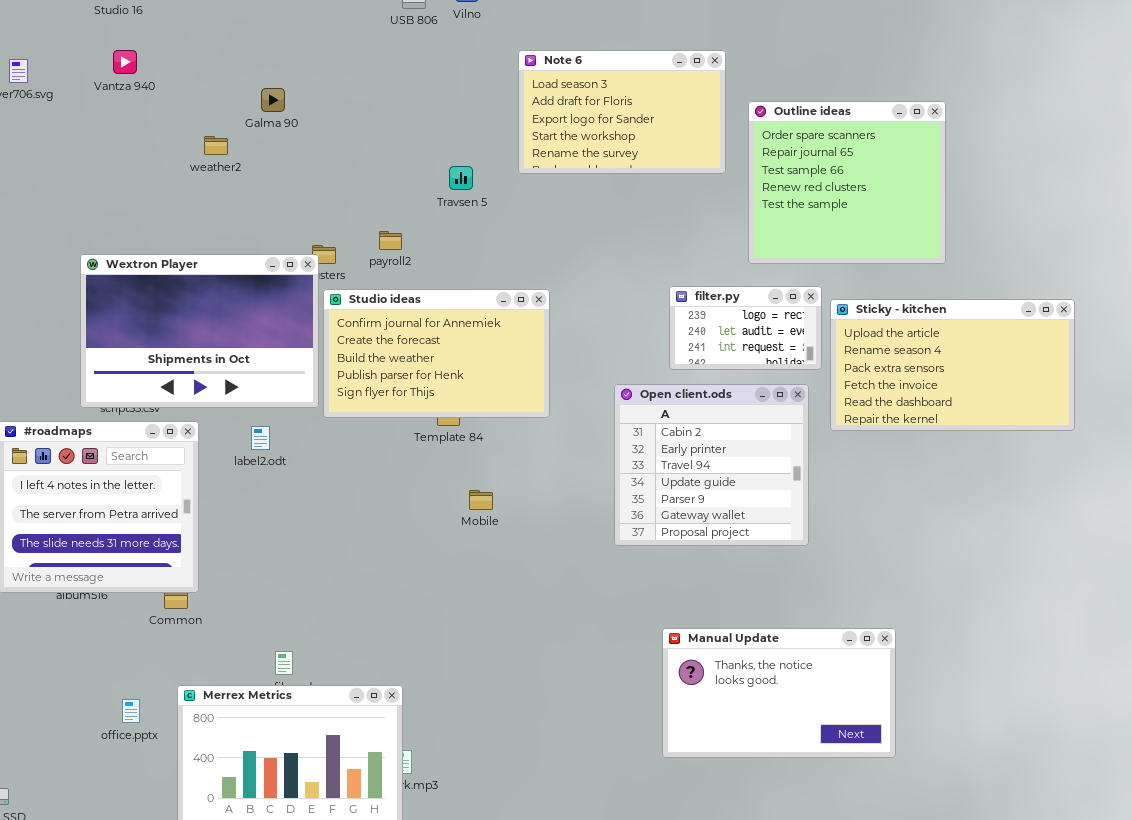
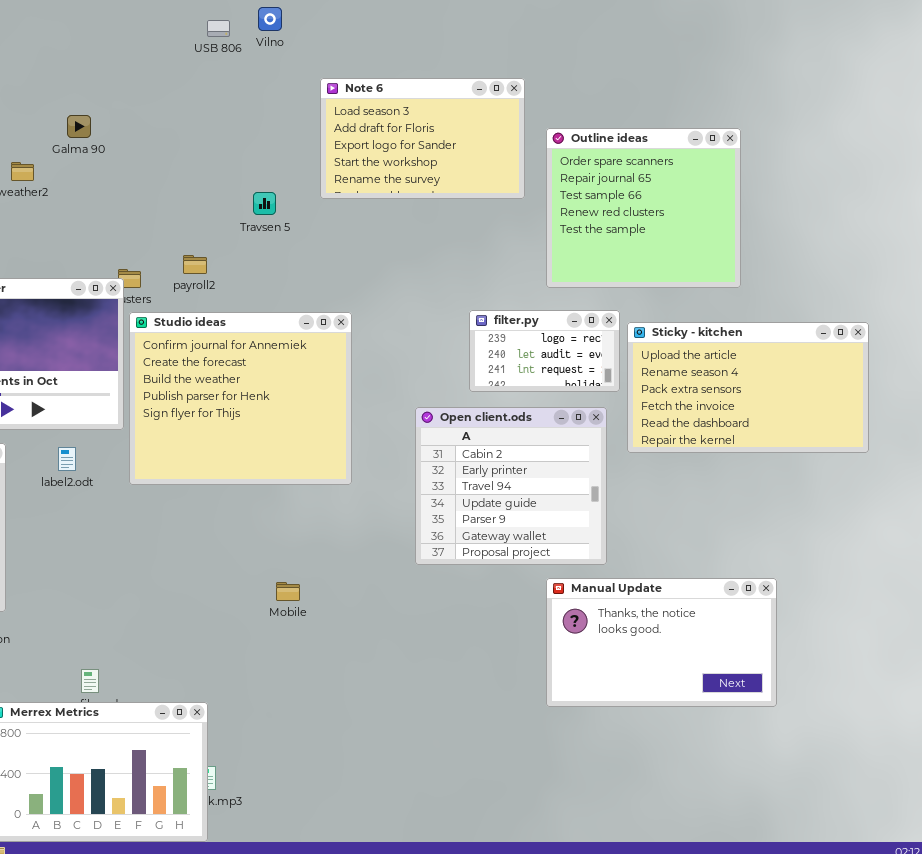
Studio ideas: [323,289,550,418] -> [129,312,352,485], resized
Mobile: [469,490,493,510] -> [276,582,300,601], moved
Manual Update: [662,628,896,758] -> [546,578,777,707], moved

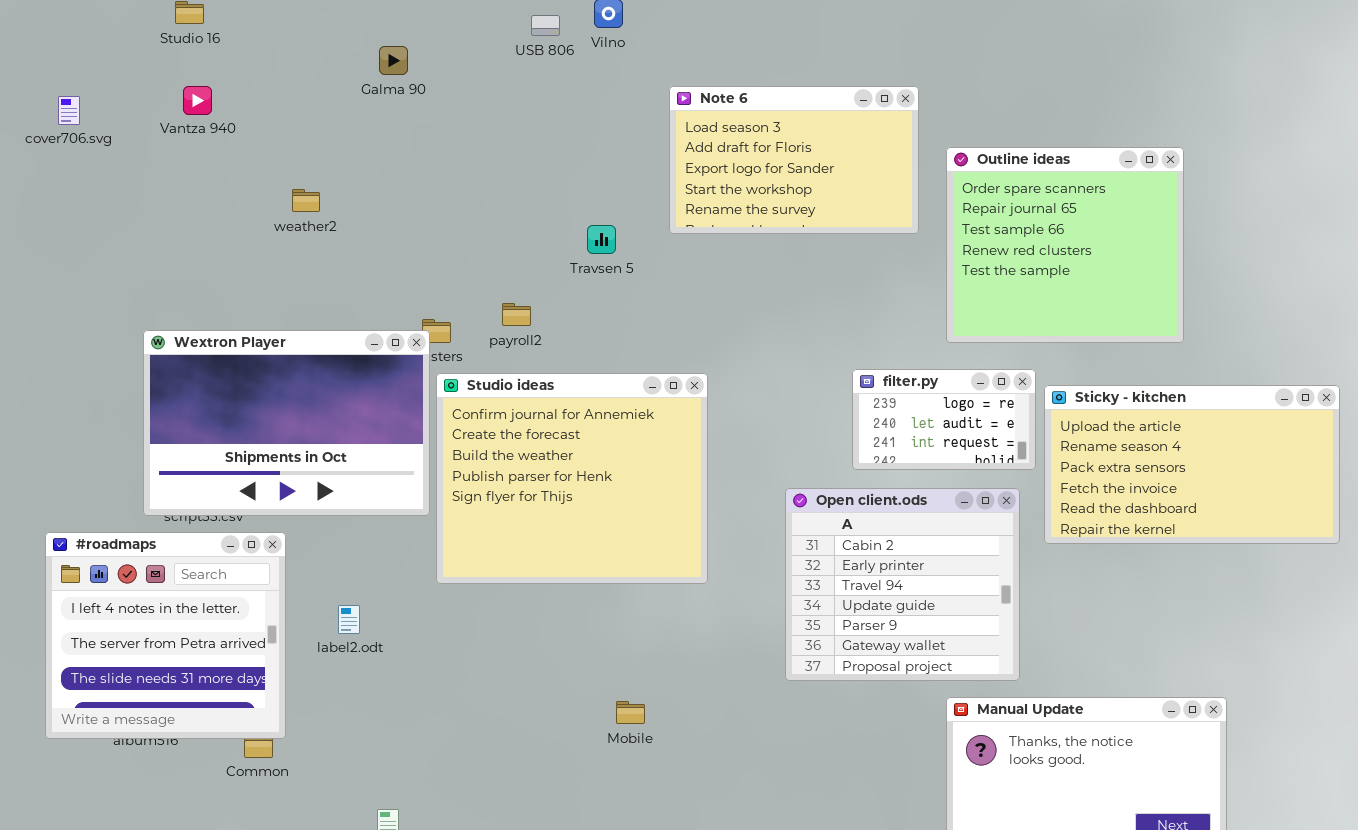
Galma 90: [67,115,91,138] -> [379,46,408,75], moved
label2.odt: [58,447,76,471] -> [338,605,360,634], moved

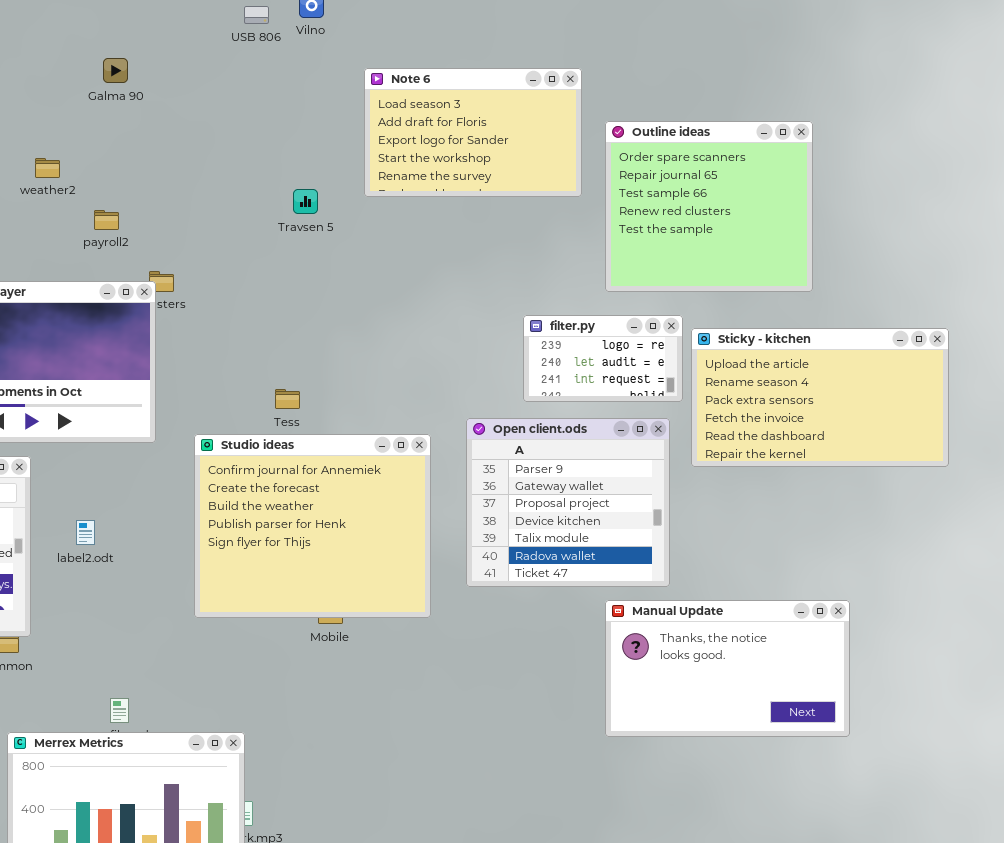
Galma 90: [379,46,408,75] -> [103,58,128,83], moved
payroll2: [502,303,531,326] -> [94,210,119,230], moved
Studio ideas: [436,373,708,584] -> [194,434,431,618], moved
Open client.ods: [785,488,1020,681] -> [466,418,670,587], scrolled down 4 rows

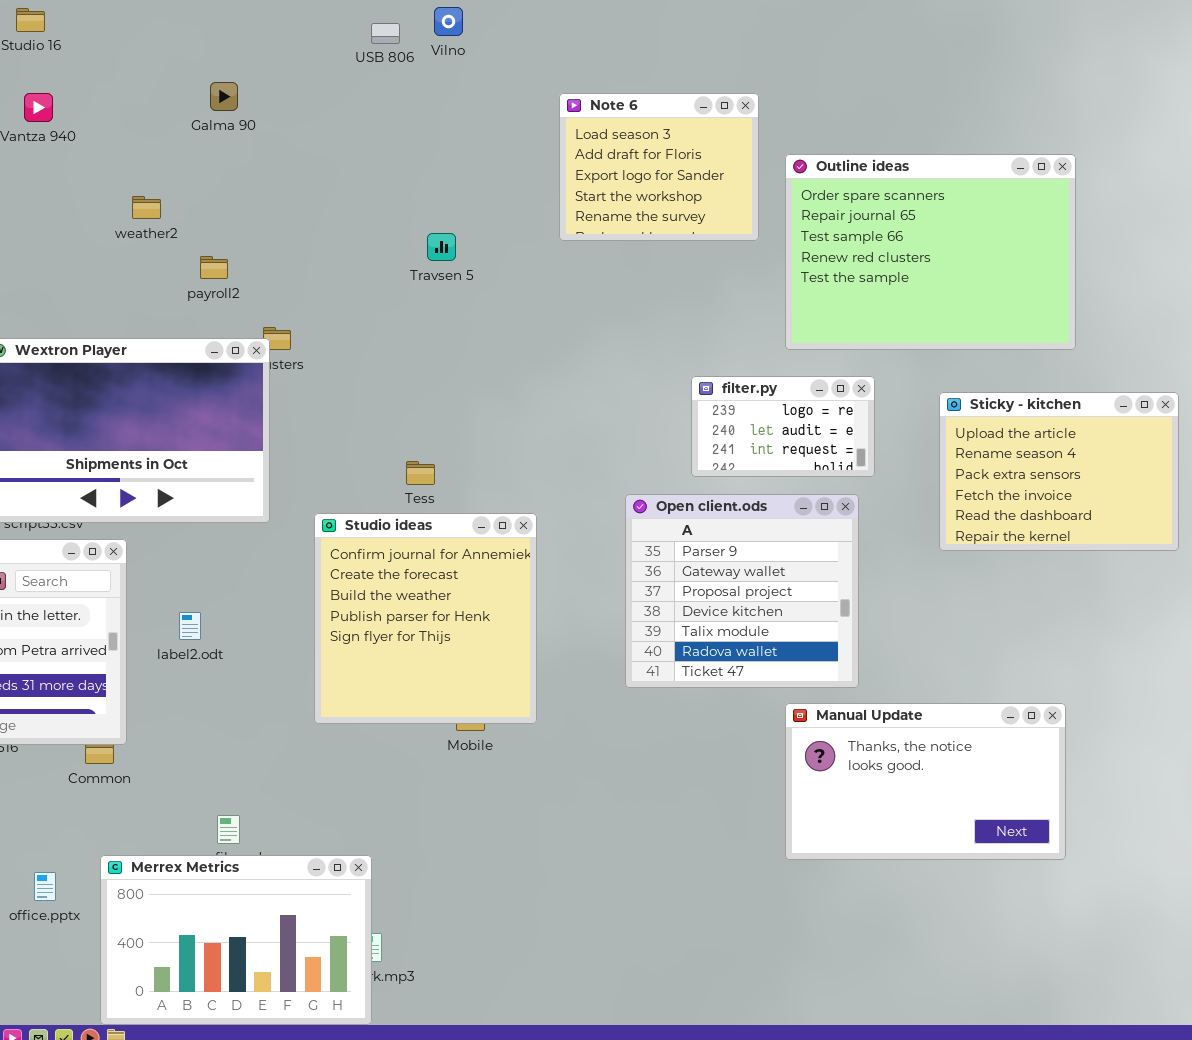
Note 6: [364,68,582,197] -> [559,93,759,241], resized
Outline ideas: [605,121,813,292] -> [785,154,1076,350], resized
Sticky - kitchen: [691,328,949,467] -> [939,392,1179,551], resized
Studio ideas: [194,434,431,618] -> [314,513,537,724], resized

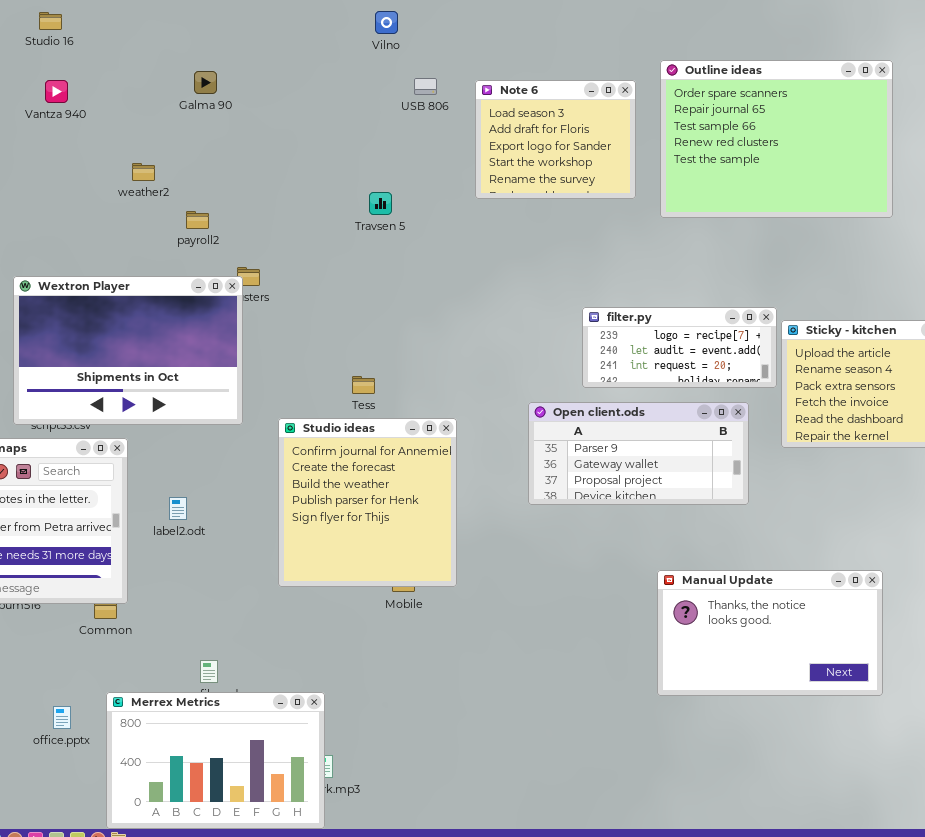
USB 806: [371,23,400,44] -> [414,78,437,95], moved
Outline ideas: [785,154,1076,350] -> [660,60,893,218], moved
filter.py: [691,376,875,477] -> [582,307,777,388], resized
Open client.ods: [625,494,859,688] -> [528,402,749,505], resized

